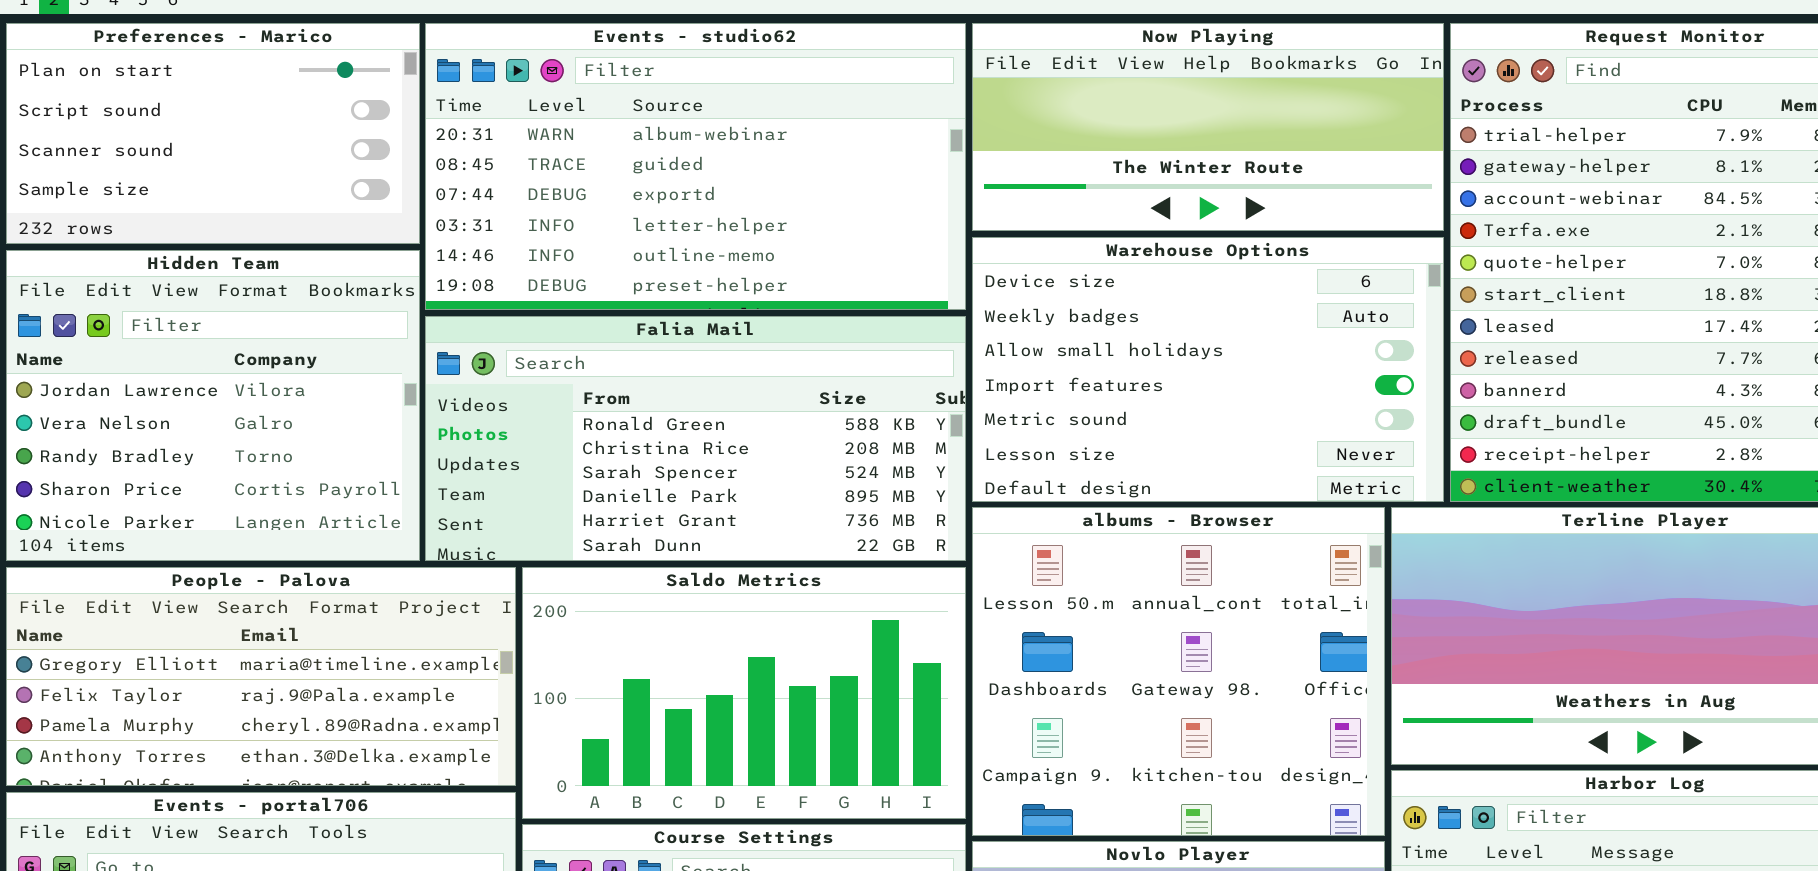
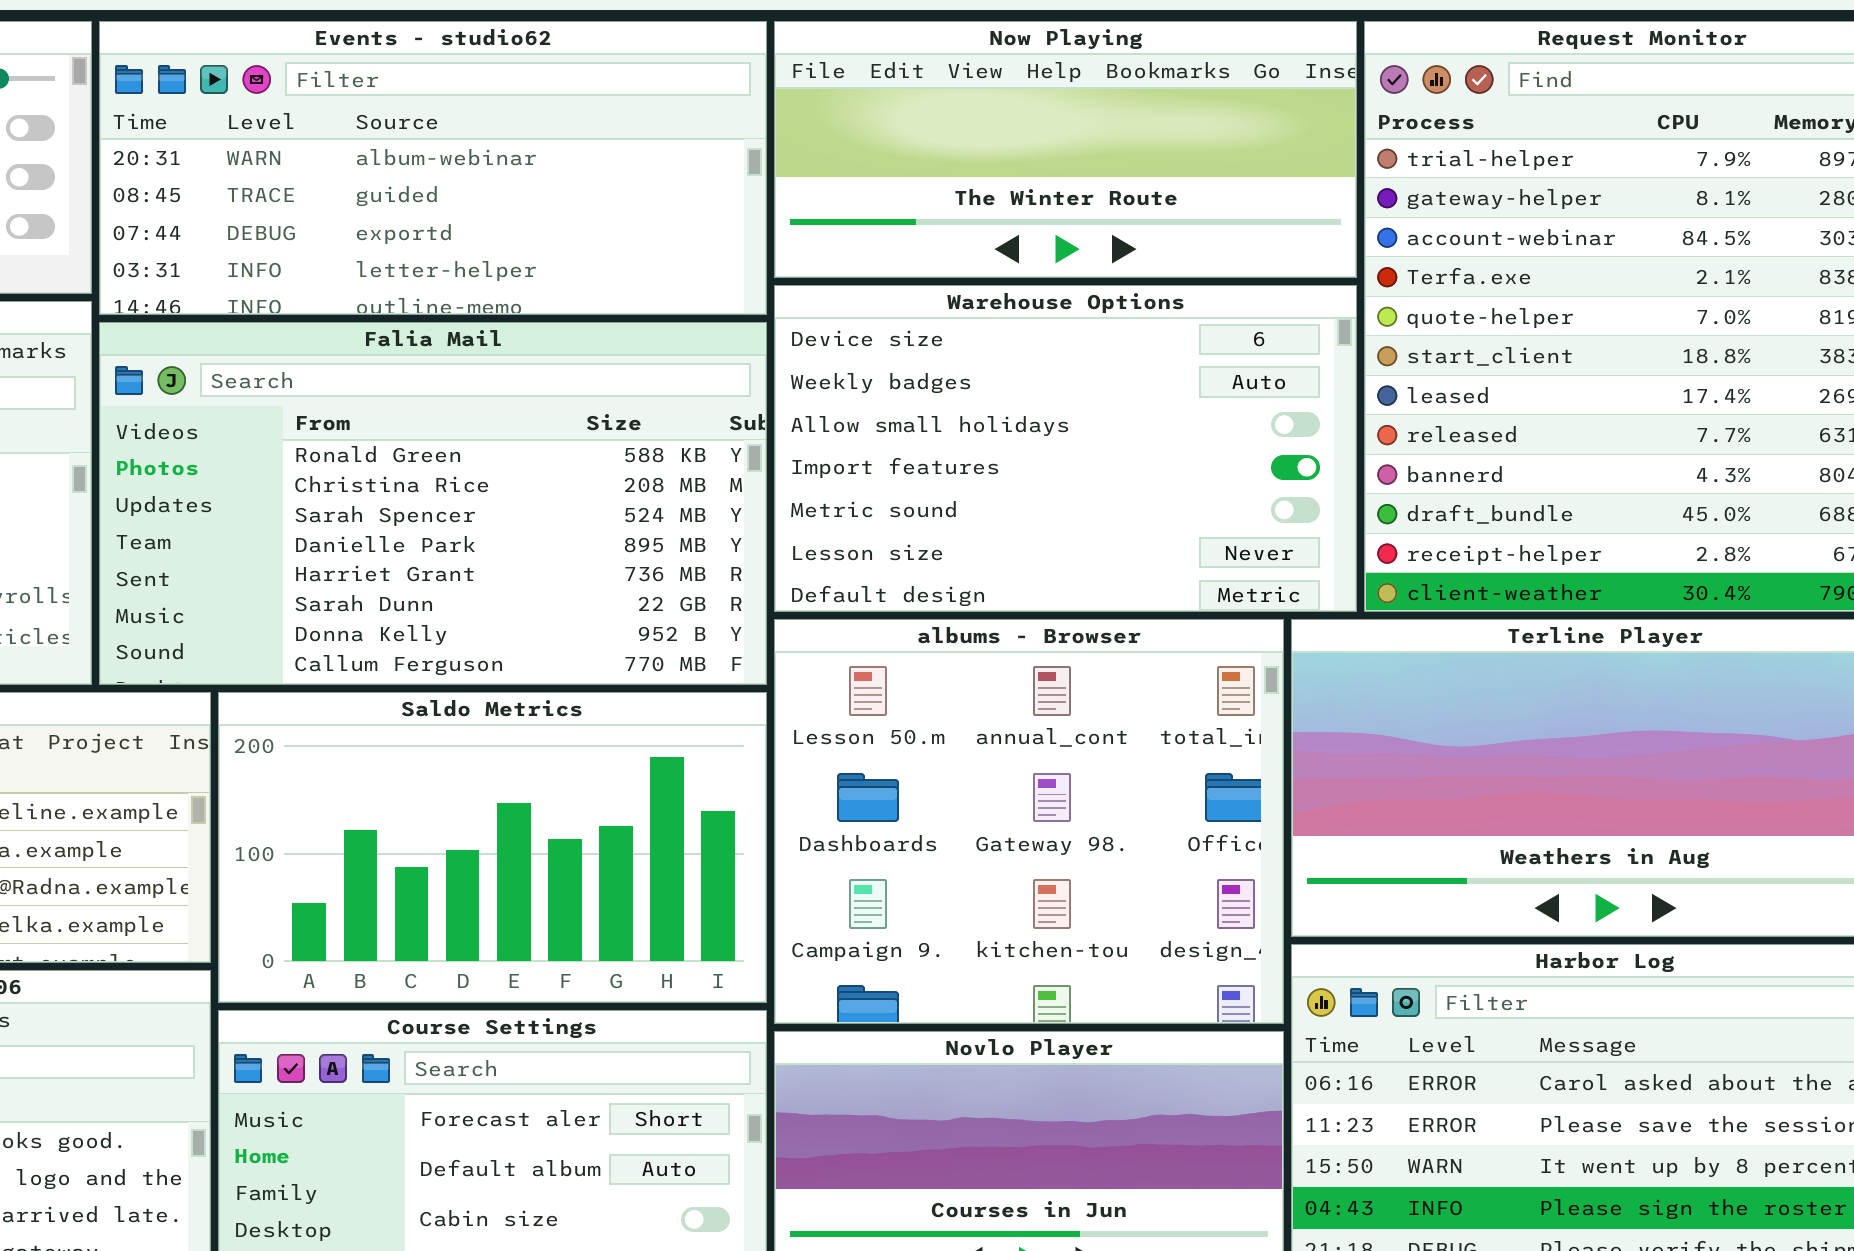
Events - studio62: [425,23,966,310] -> [99,21,767,315], resized
Falia Mail: [425,316,966,561] -> [99,322,767,685], resized

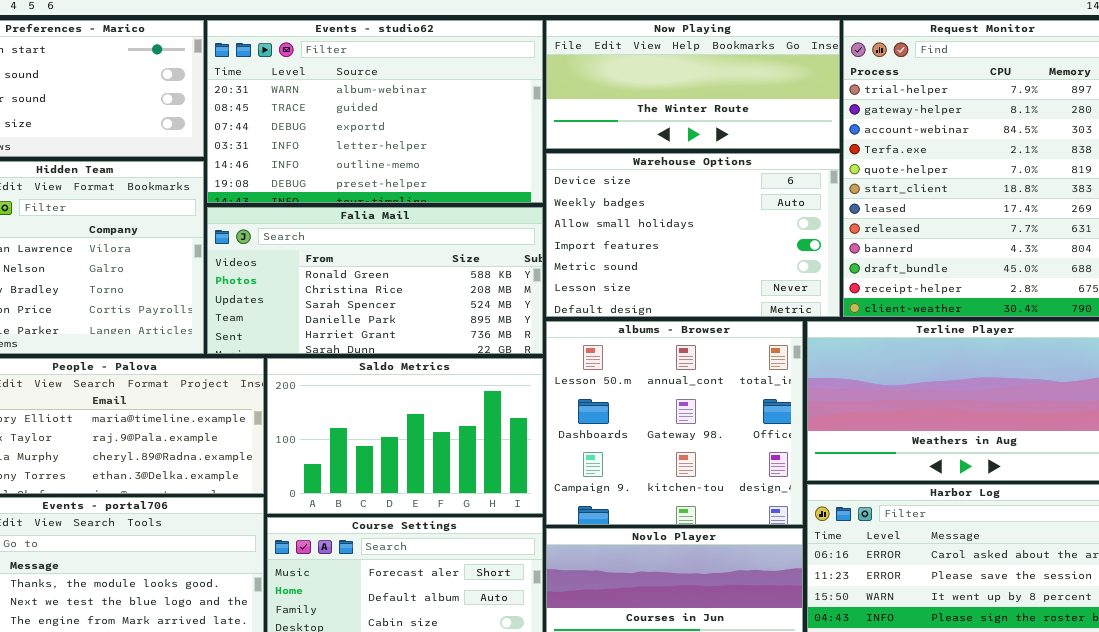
Events - studio62: [99,21,767,315] -> [207,20,543,203], resized
Falia Mail: [99,322,767,685] -> [207,207,543,354], resized

